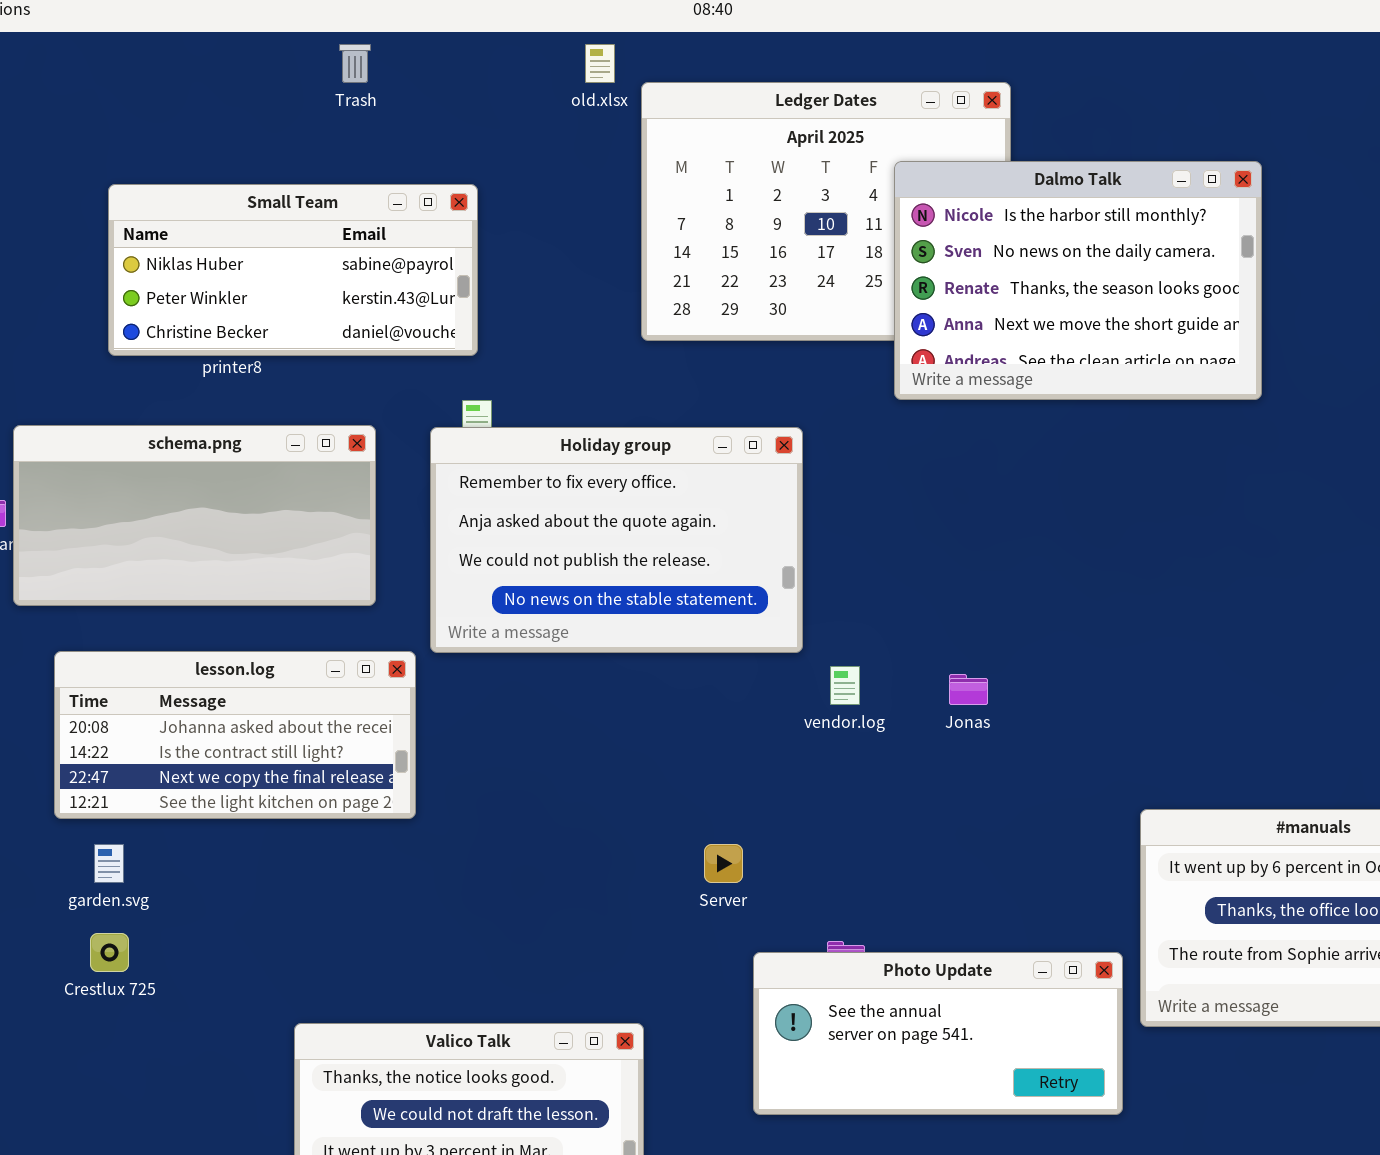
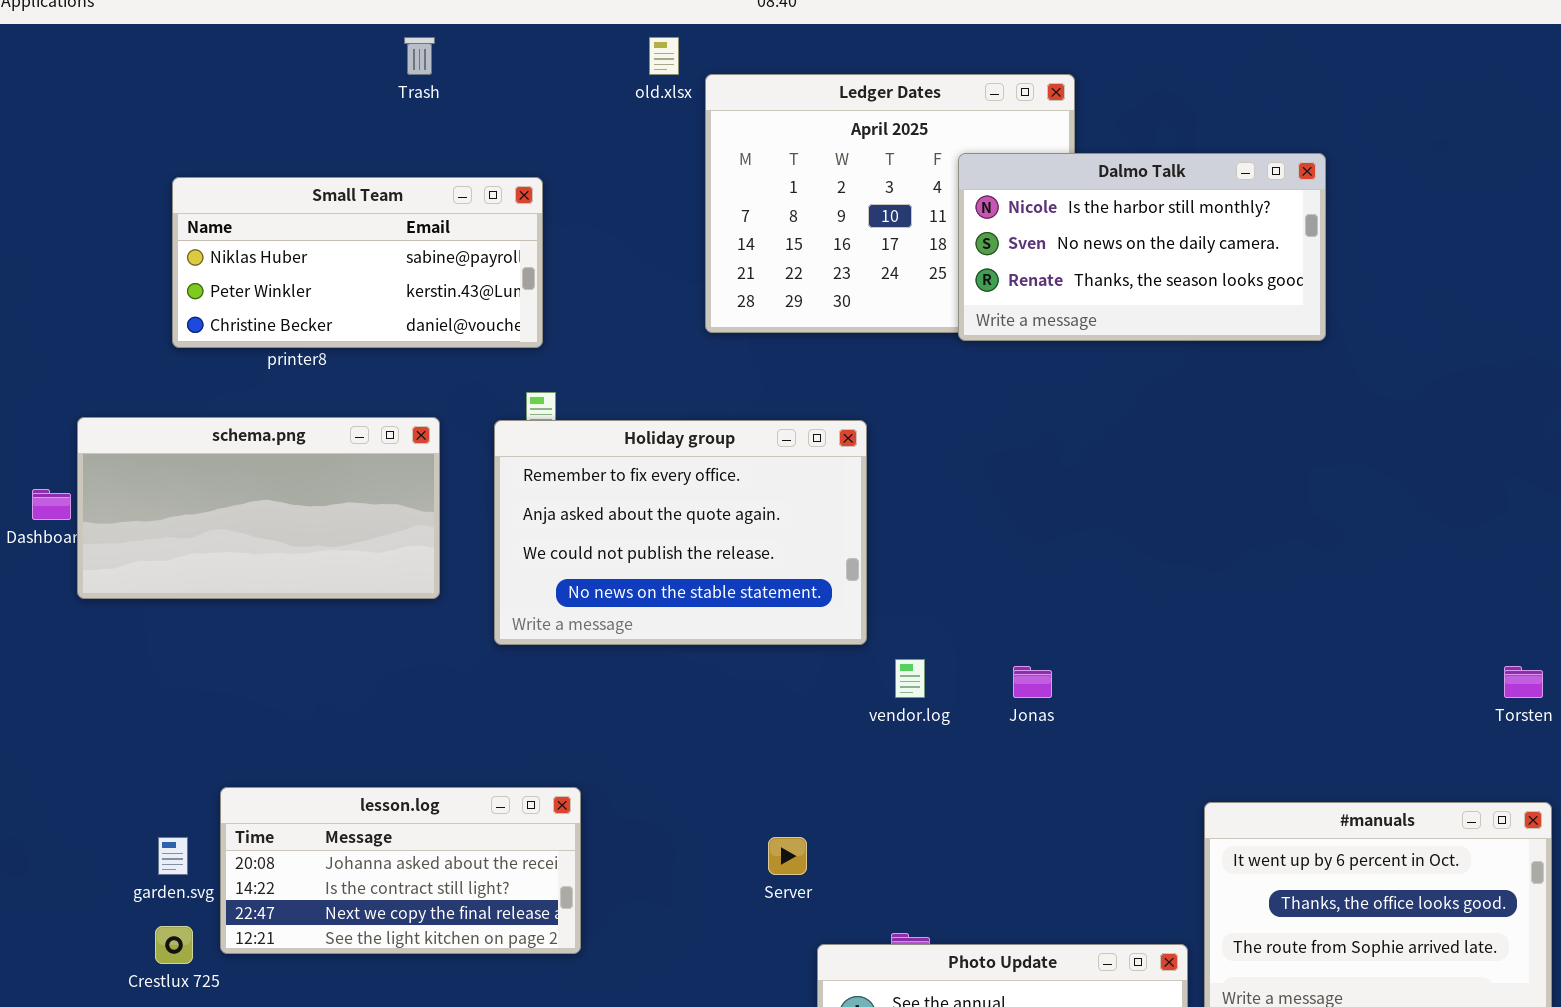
Dalmo Talk: [894,161,1262,400] -> [958,153,1326,341], resized
lesson.log: [54,651,416,819] -> [220,787,581,954], moved

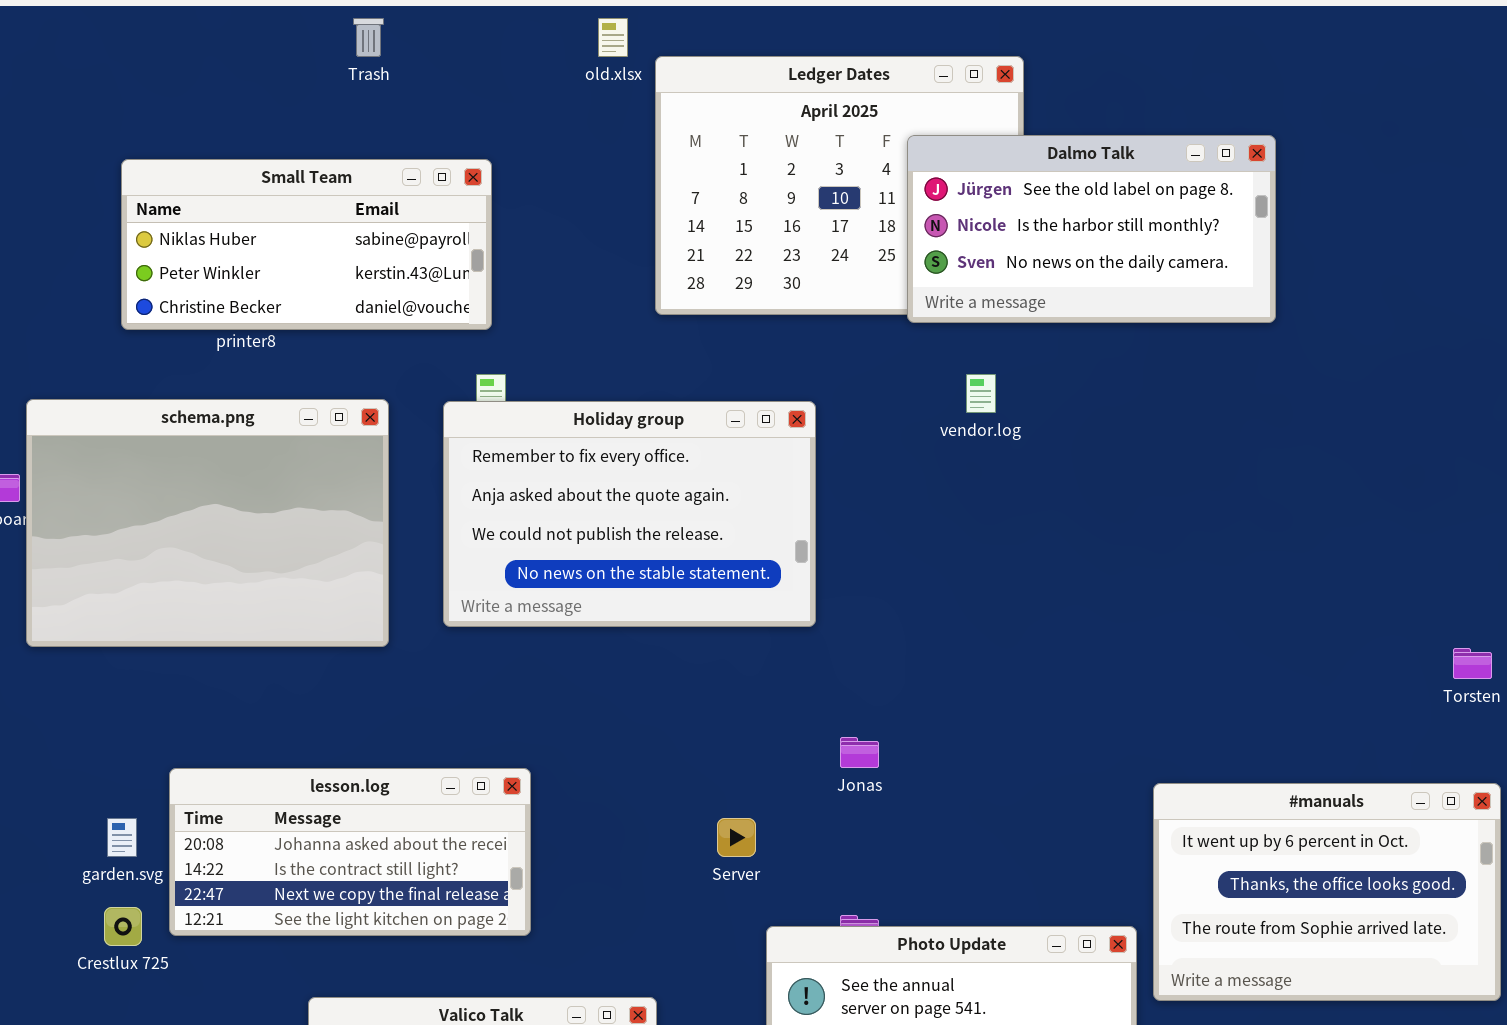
Dalmo Talk: [958,153,1326,341] -> [907,135,1276,323], scrolled up 1 row
schema.png: [77,417,440,599] -> [26,399,389,647], resized
vendor.log: [895,659,925,698] -> [966,374,996,413], moved
Jonas: [1013,666,1052,698] -> [840,737,879,768], moved

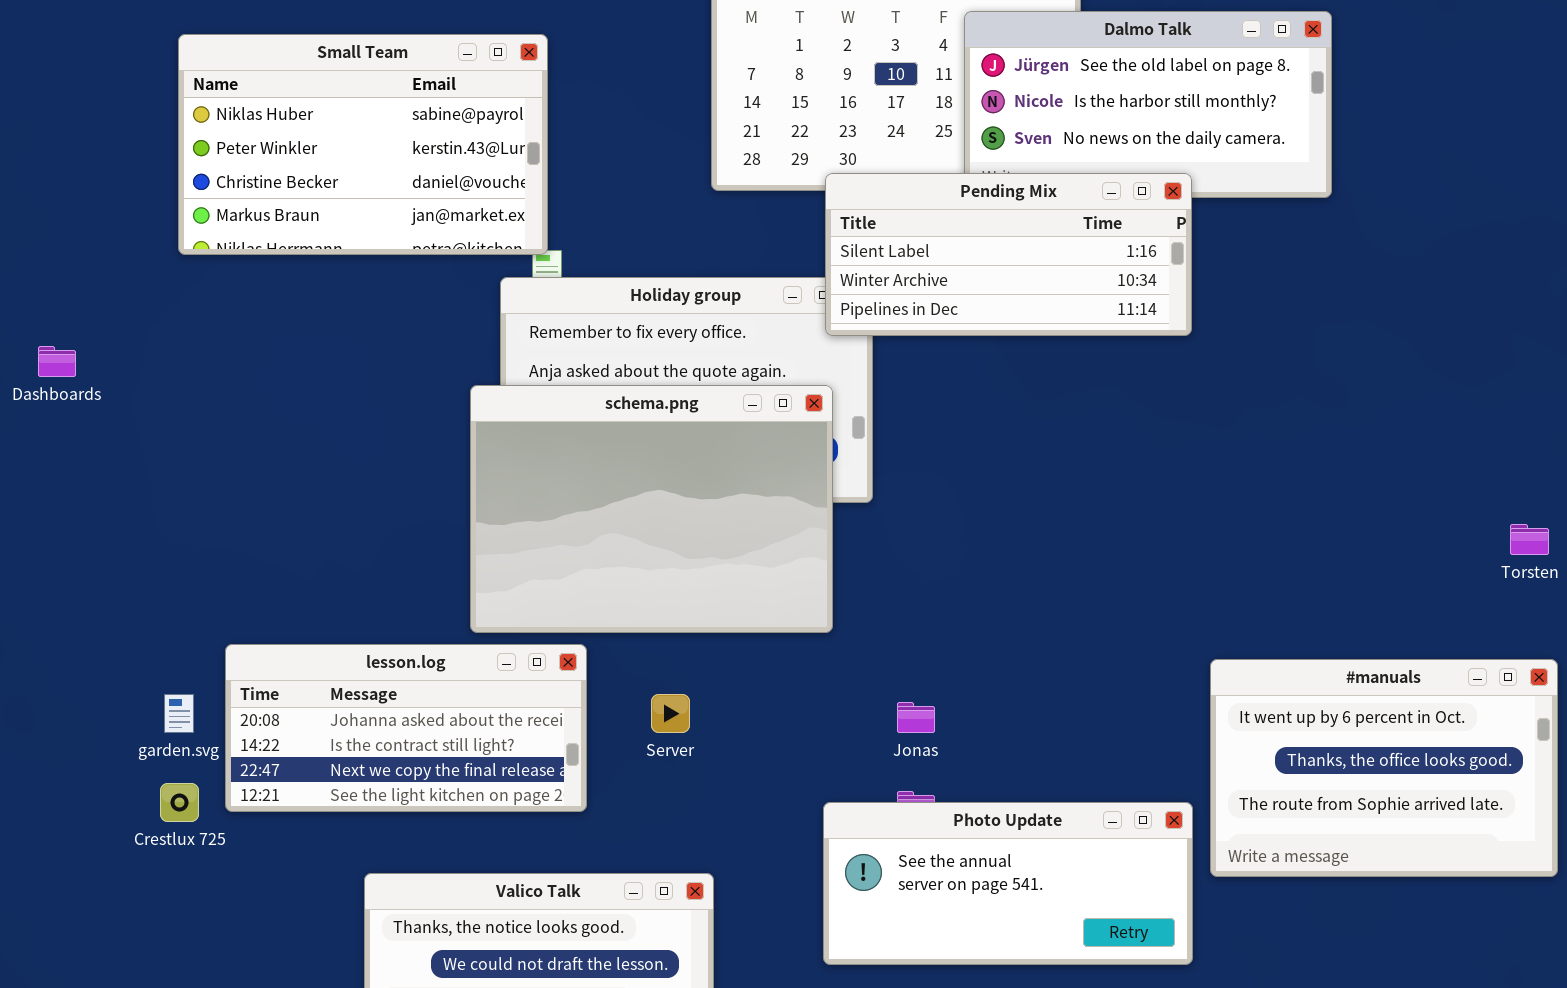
Small Team: [121,159,492,330] -> [178,34,548,255], resized
Pending Mix: none -> [825,173,1192,336], opened
schema.png: [26,399,389,647] -> [470,385,833,633], moved
Jonas: [840,737,879,768] -> [897,702,935,733], moved
Server: [717,818,756,857] -> [651,694,690,733], moved

